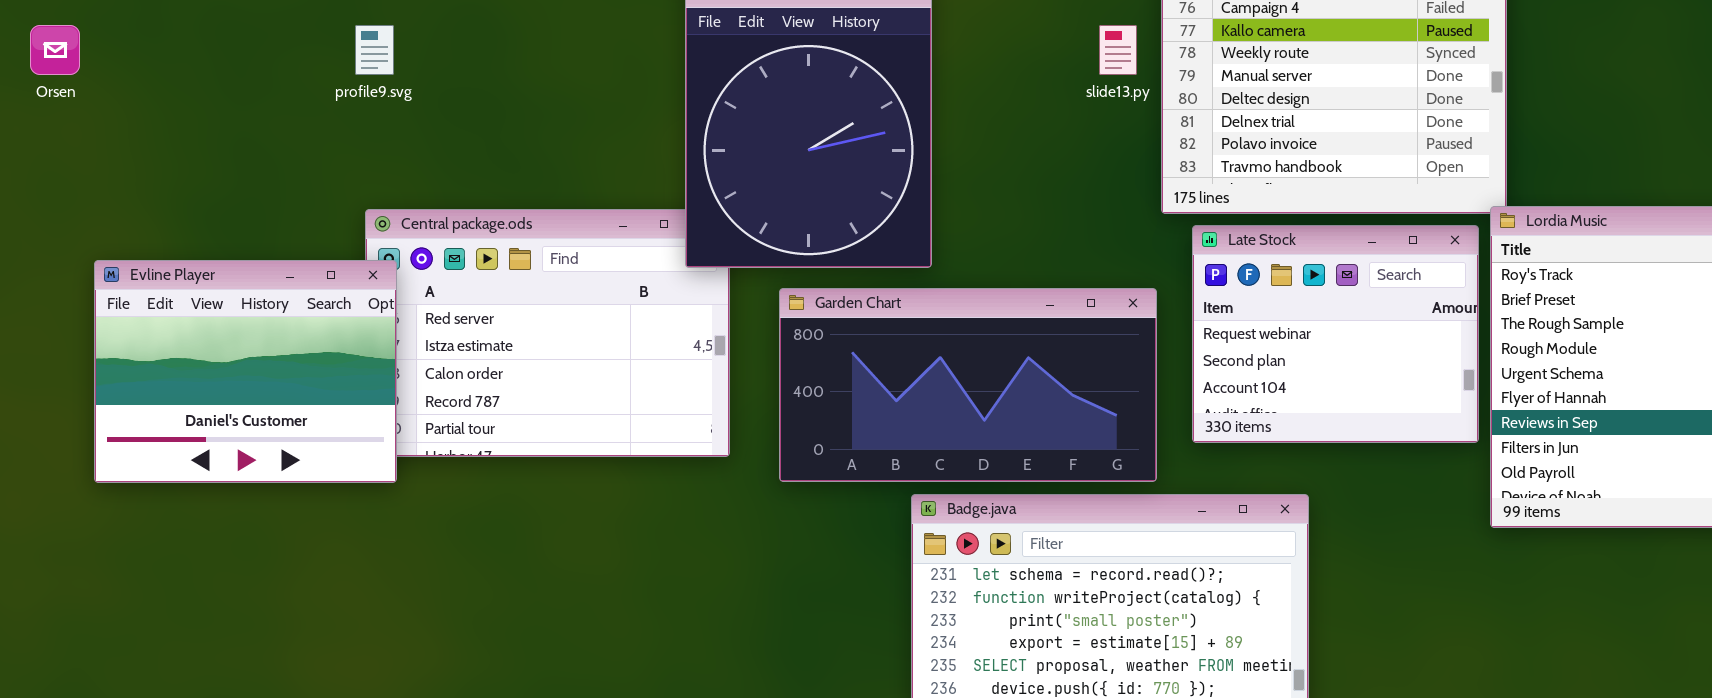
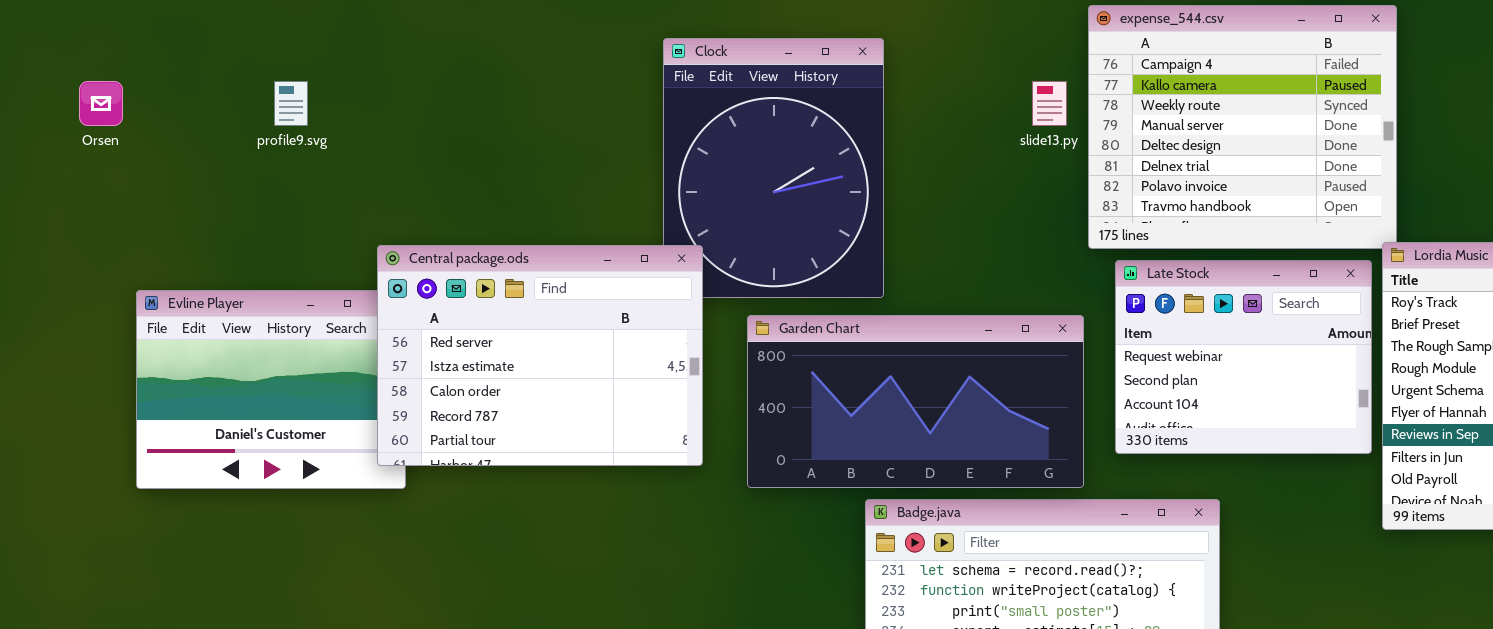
profile9.svg: [355,25,394,75] -> [274,81,308,126], moved
Central package.ods: [365,209,730,457] -> [377,245,703,466], raised

